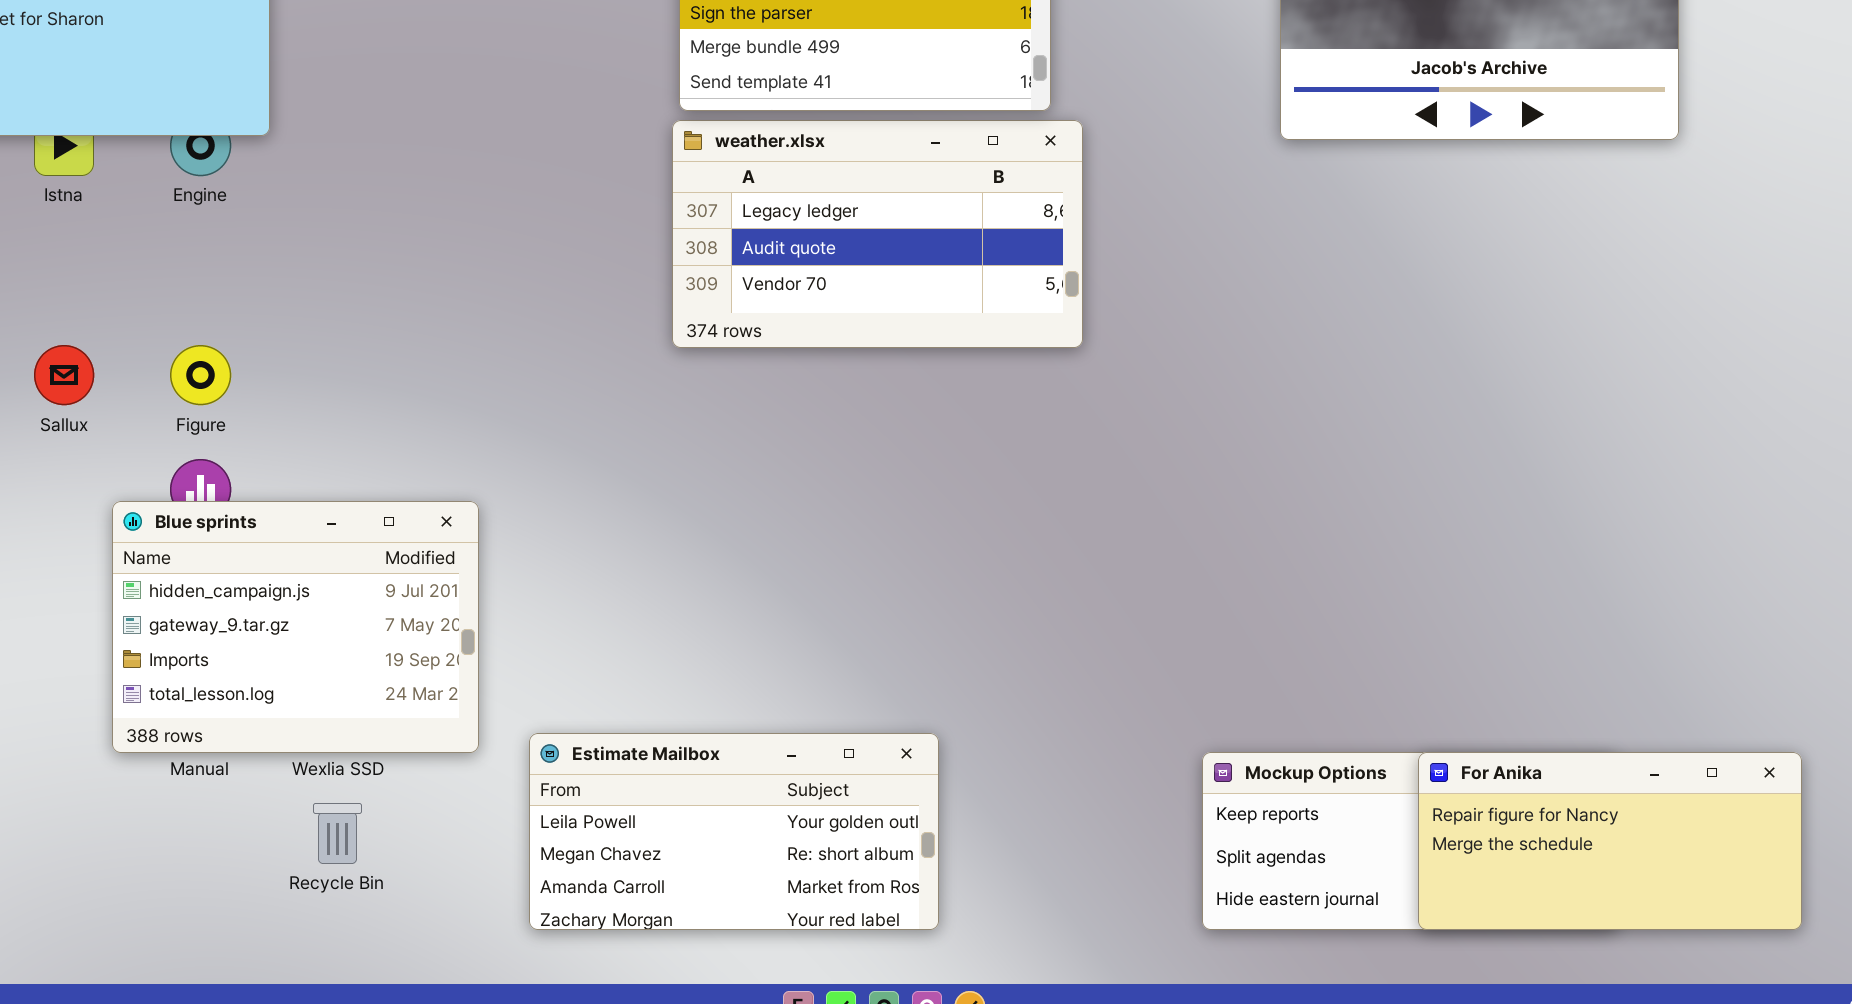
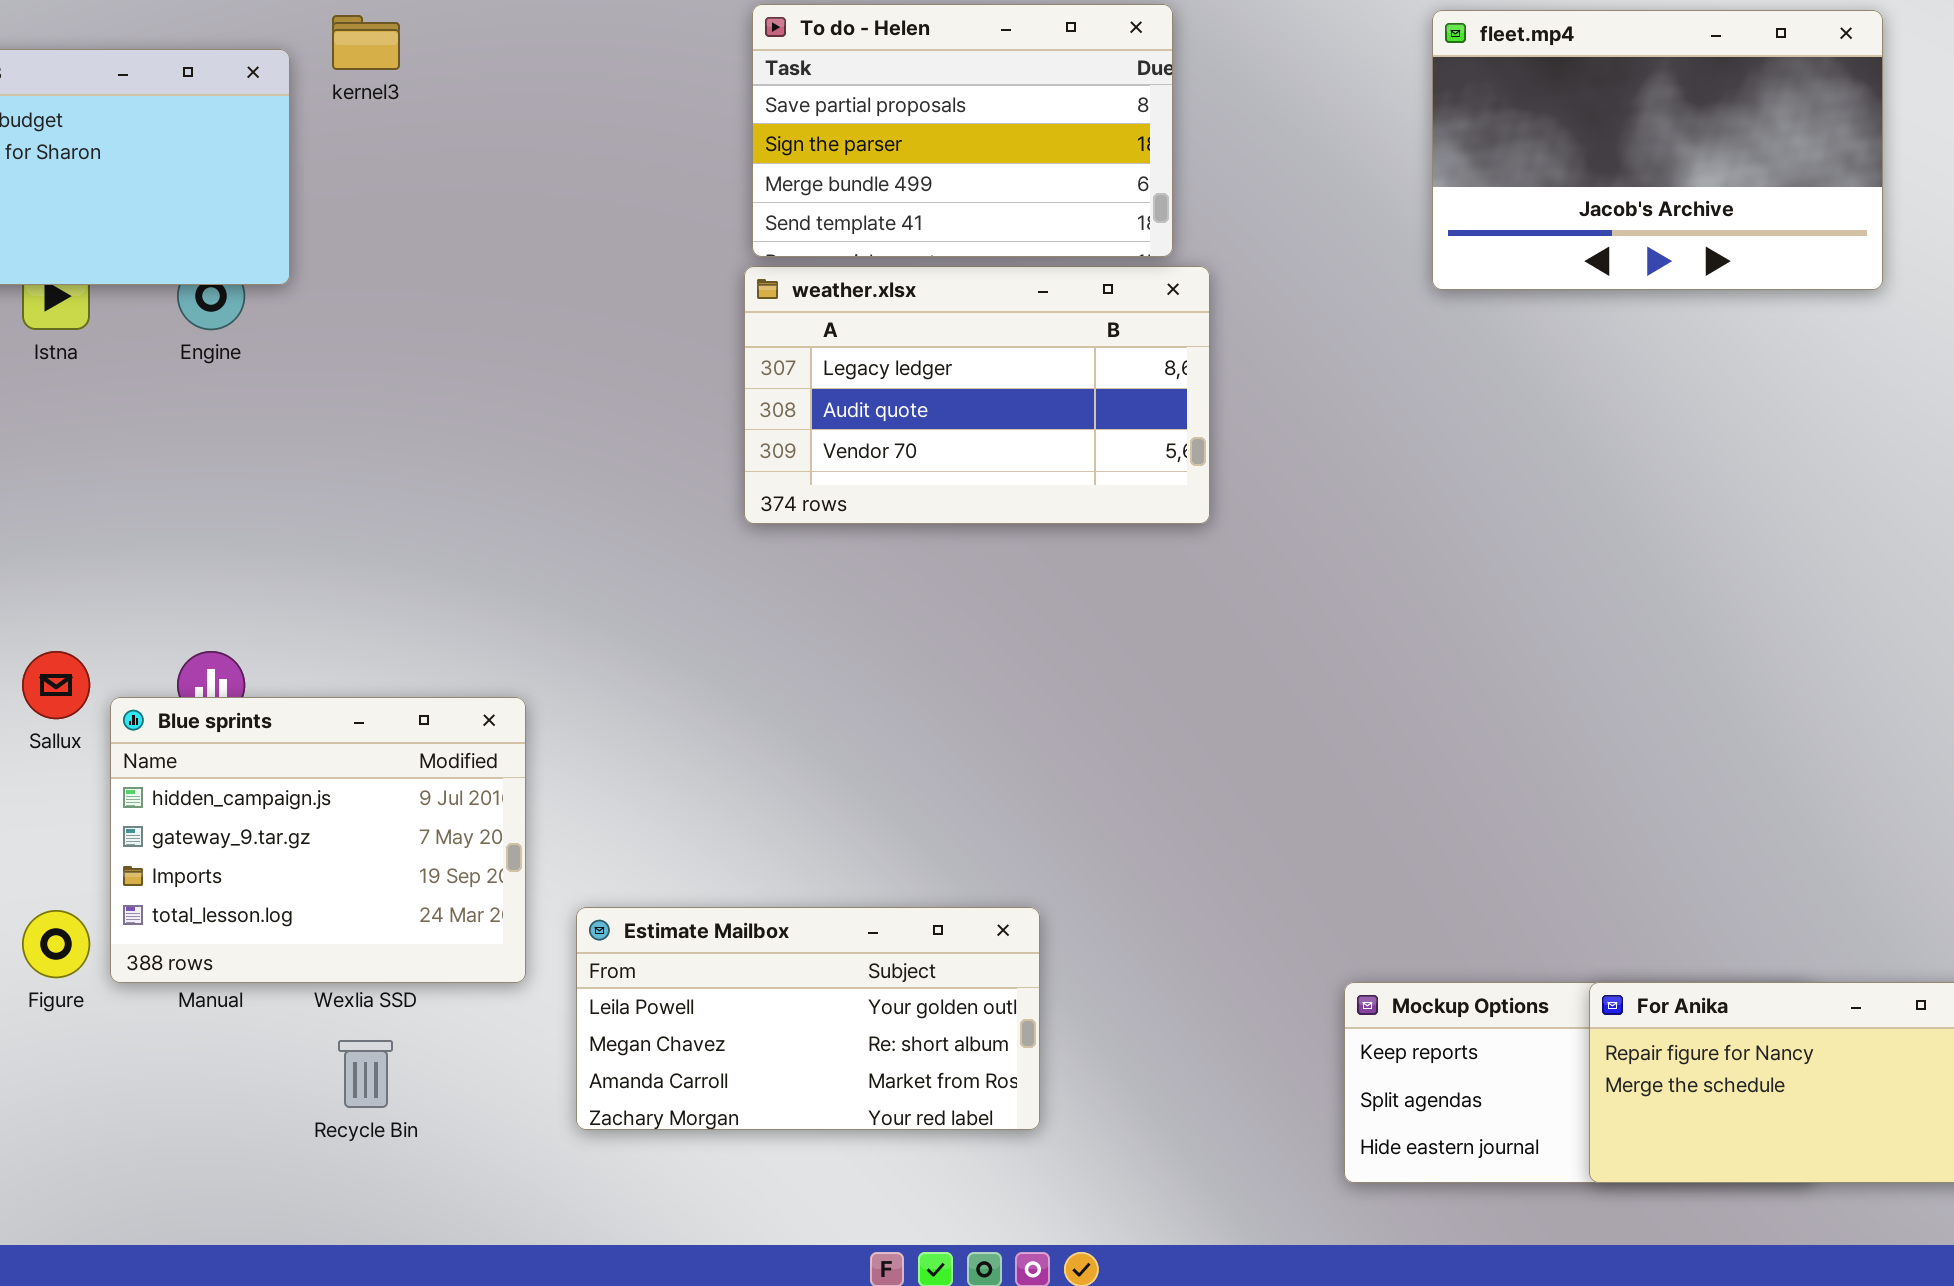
Sallux: [34,345,94,405] -> [22,651,90,719], moved
Figure: [170,345,231,405] -> [22,910,90,978], moved
Estimate Mailbox: [529,733,939,930] -> [576,907,1040,1130], moved

